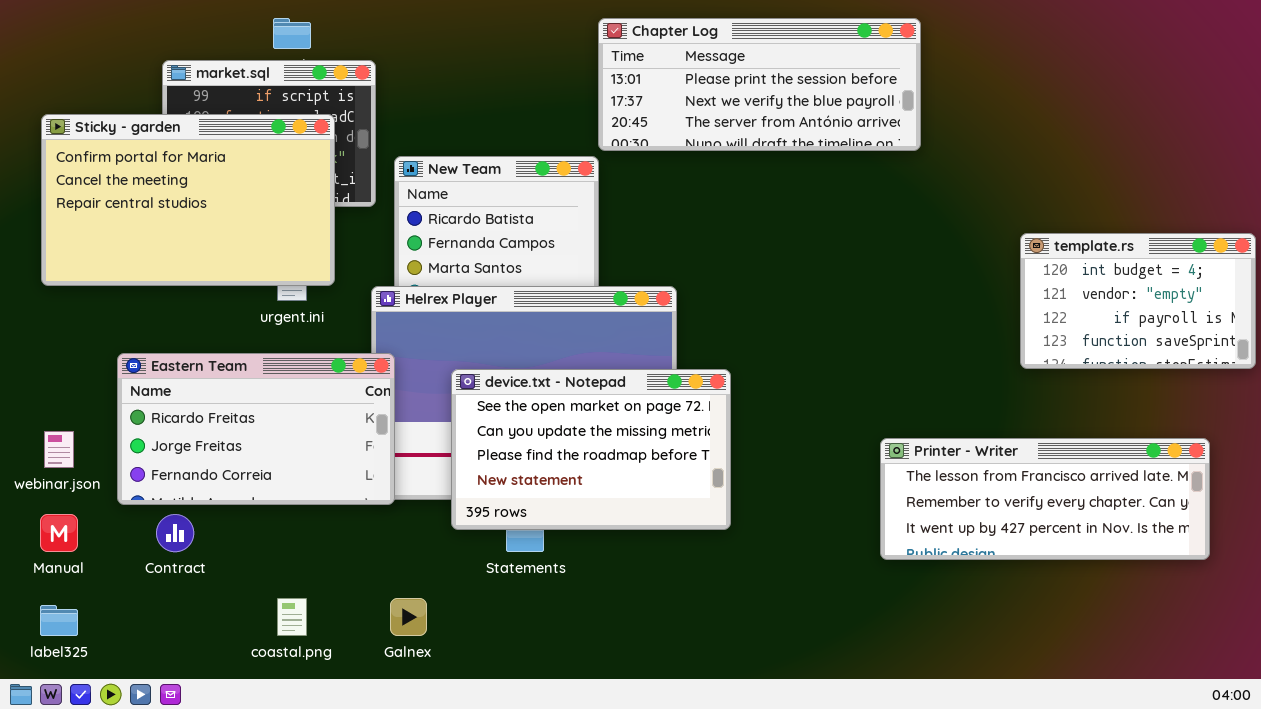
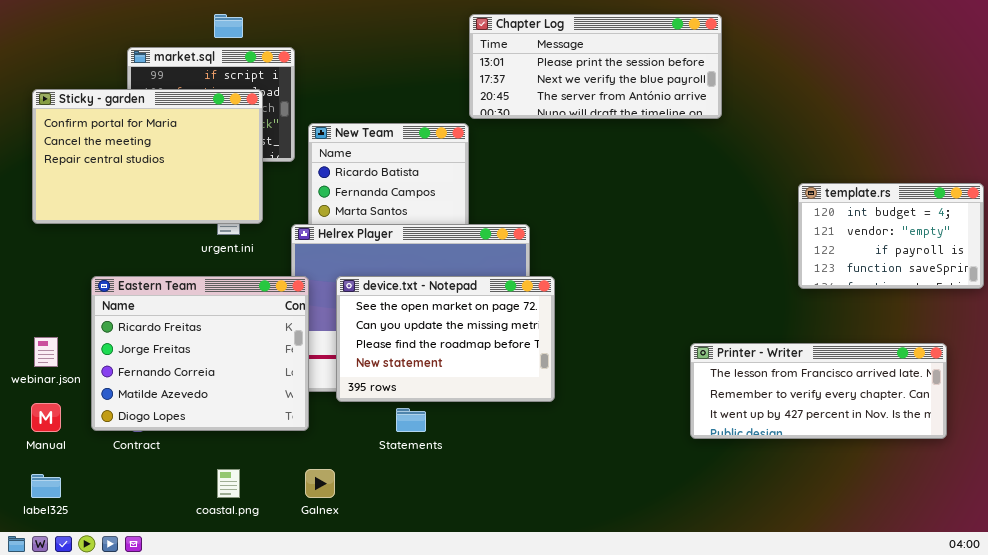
Eastern Team: [117,353,395,505] -> [91,276,309,431], resized
device.txt - Notepad: [451,369,731,530] -> [336,276,555,402], moved

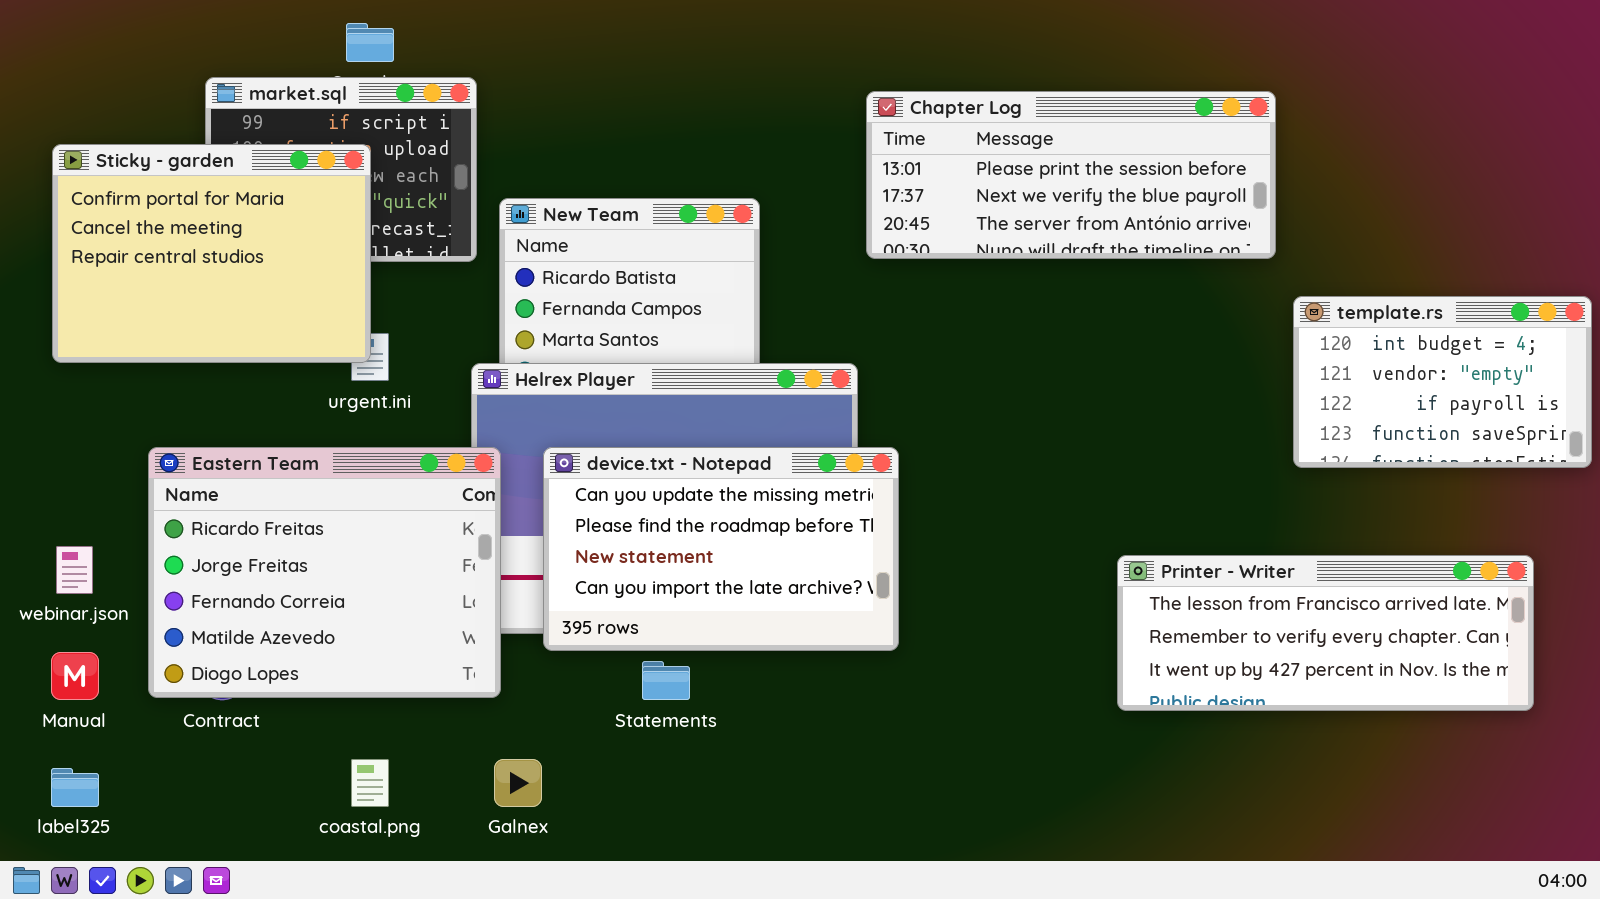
Chapter Log: [469,14,722,119] -> [866,91,1276,259], moved
Sticky - garden: [32,89,263,224] -> [52,144,371,363], resized
device.txt - Notepad: [336,276,555,402] -> [543,447,899,651], scrolled down 1 row

